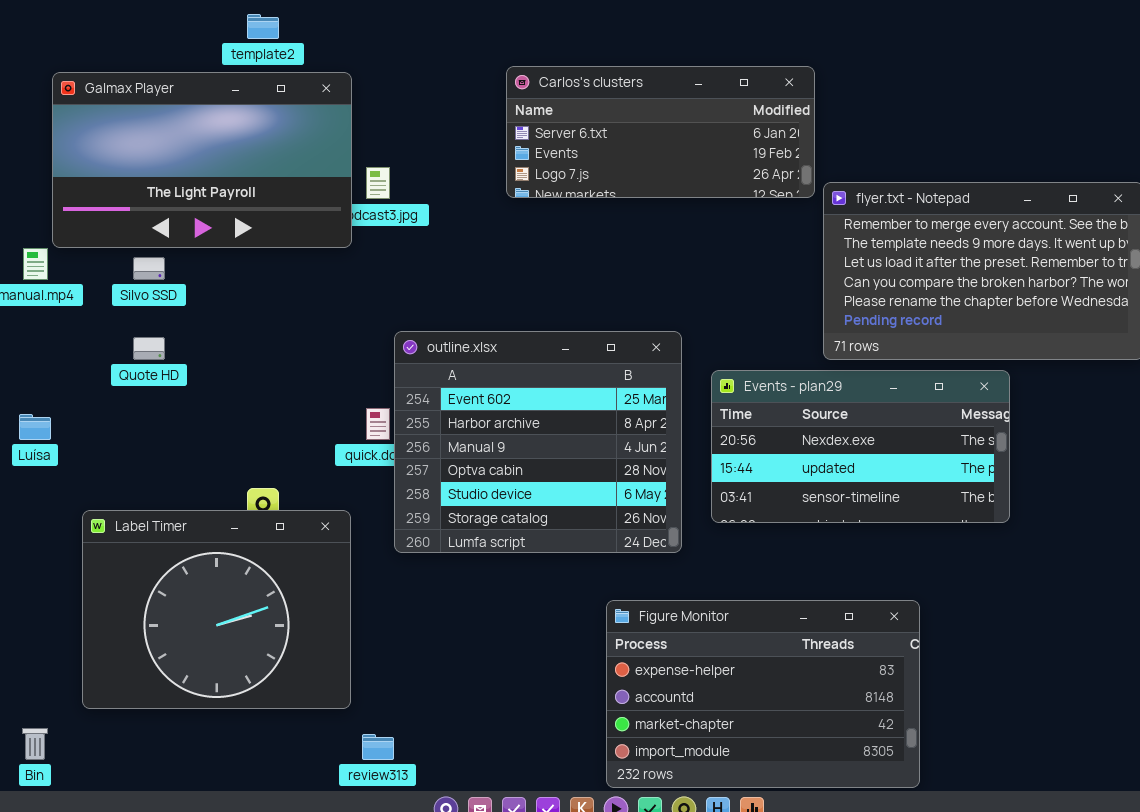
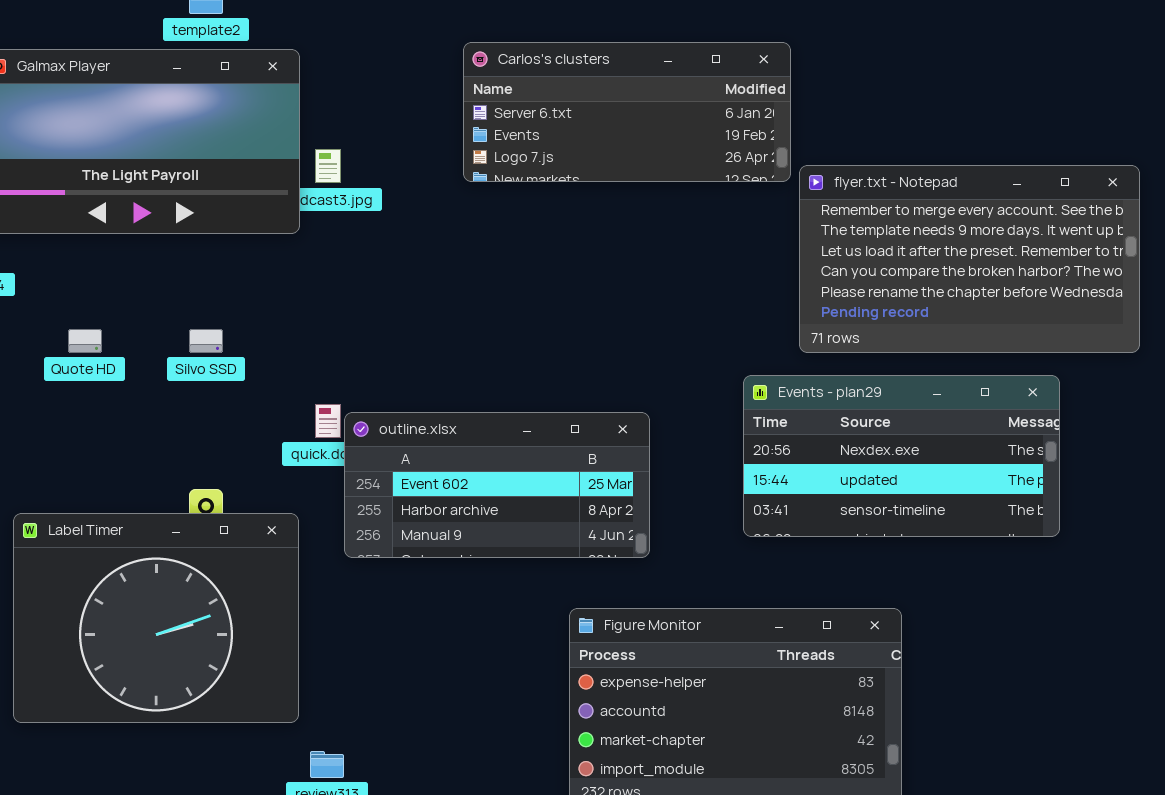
Silvo SSD: [133,257,165,280] -> [189,329,223,353], moved
outline.xlsx: [394,331,682,553] -> [344,412,650,558], resized
Events - plan29: [711,370,1010,523] -> [743,375,1060,537], moved

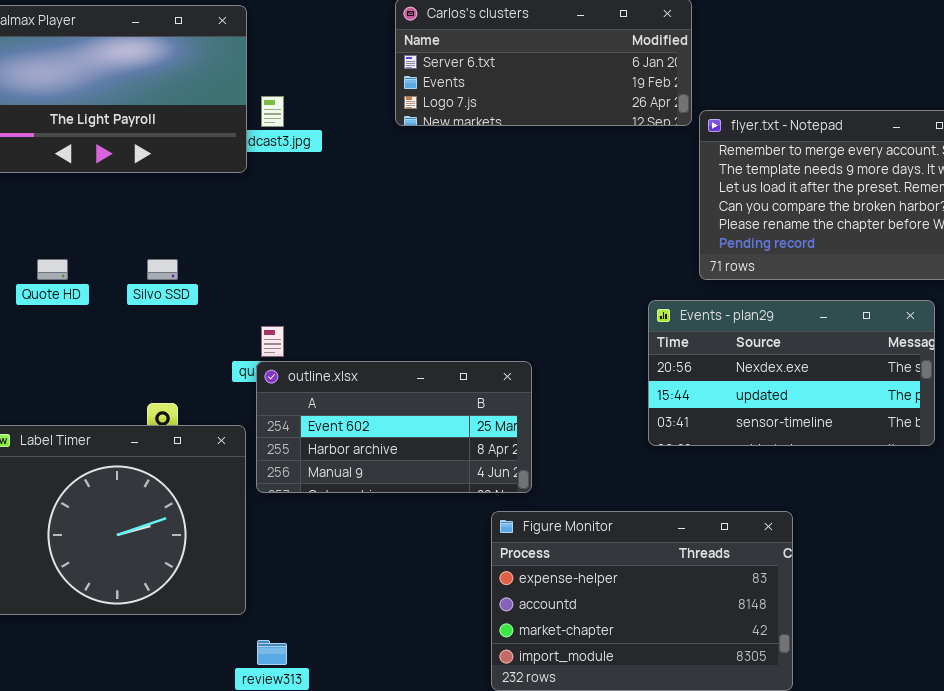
outline.xlsx: [344,412,650,558] -> [256,361,532,493], moved

